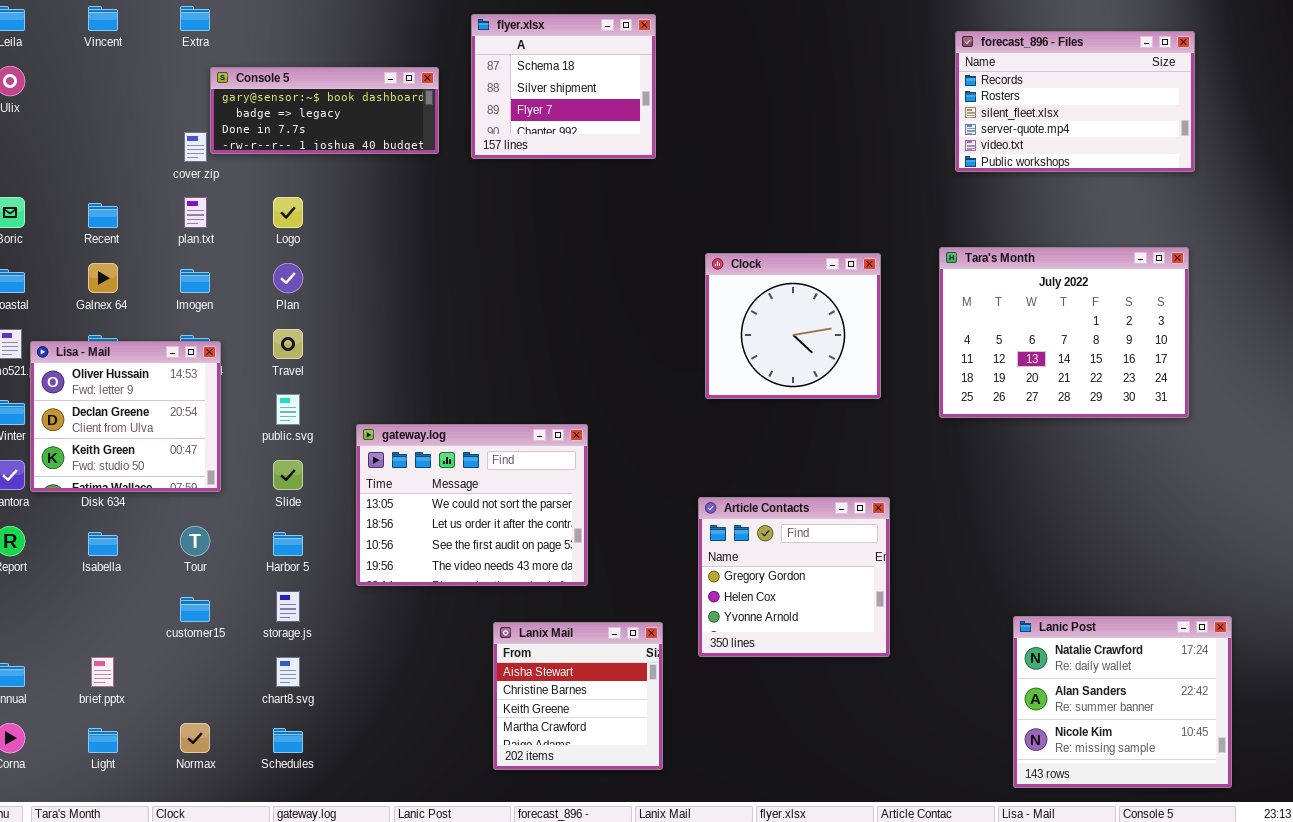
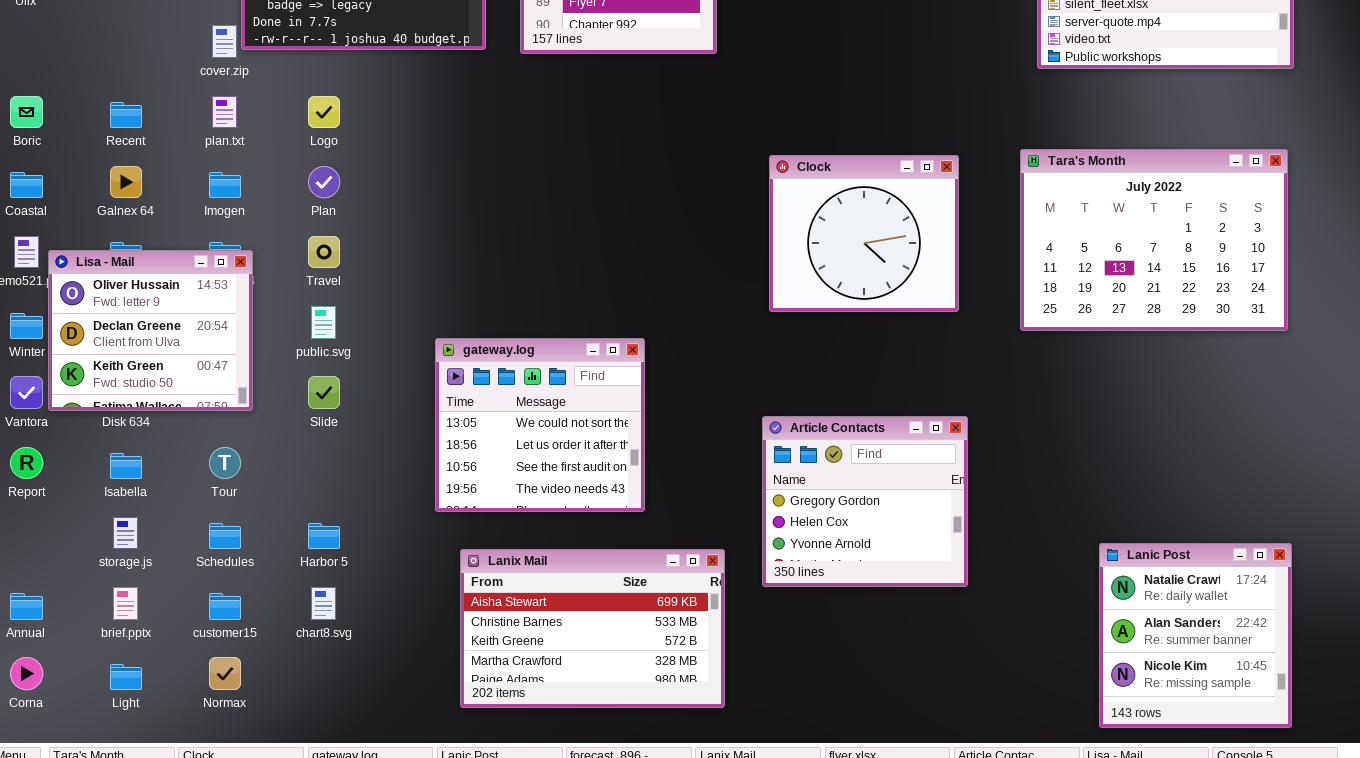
gateway.log: [356,424,588,586] -> [435,338,645,512], resized
Harbor 5: [273,532,303,556] -> [308,523,340,549], moved
storage.js: [276,591,300,622] -> [113,517,138,549], moved
customer15: [180,597,210,622] -> [209,593,241,620], moved
Lanic Post: [1013,616,1232,788] -> [1099,543,1292,728], resized
Lanix Mail: [493,622,663,770] -> [460,549,725,708], resized
Schedules: [273,728,303,753] -> [209,523,241,549], moved

